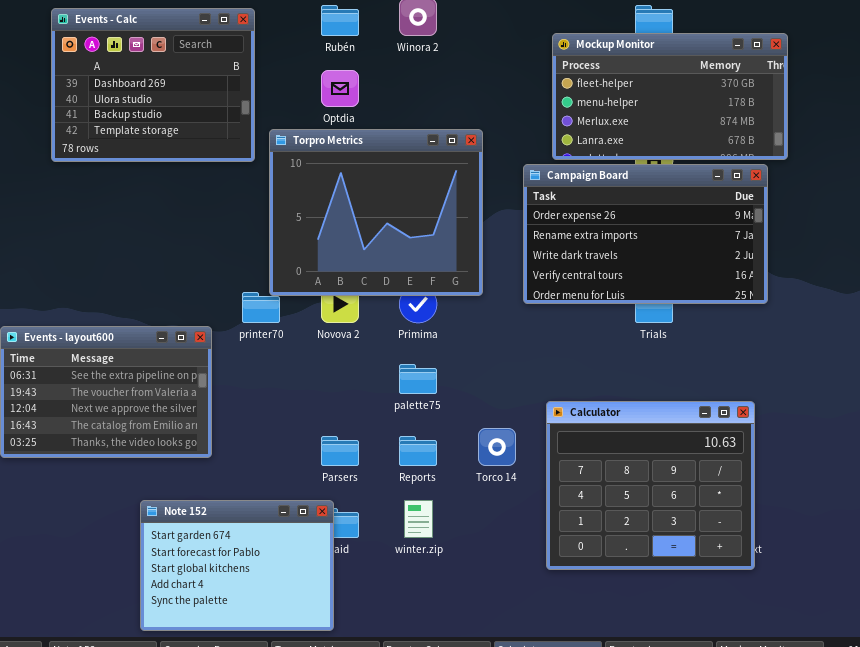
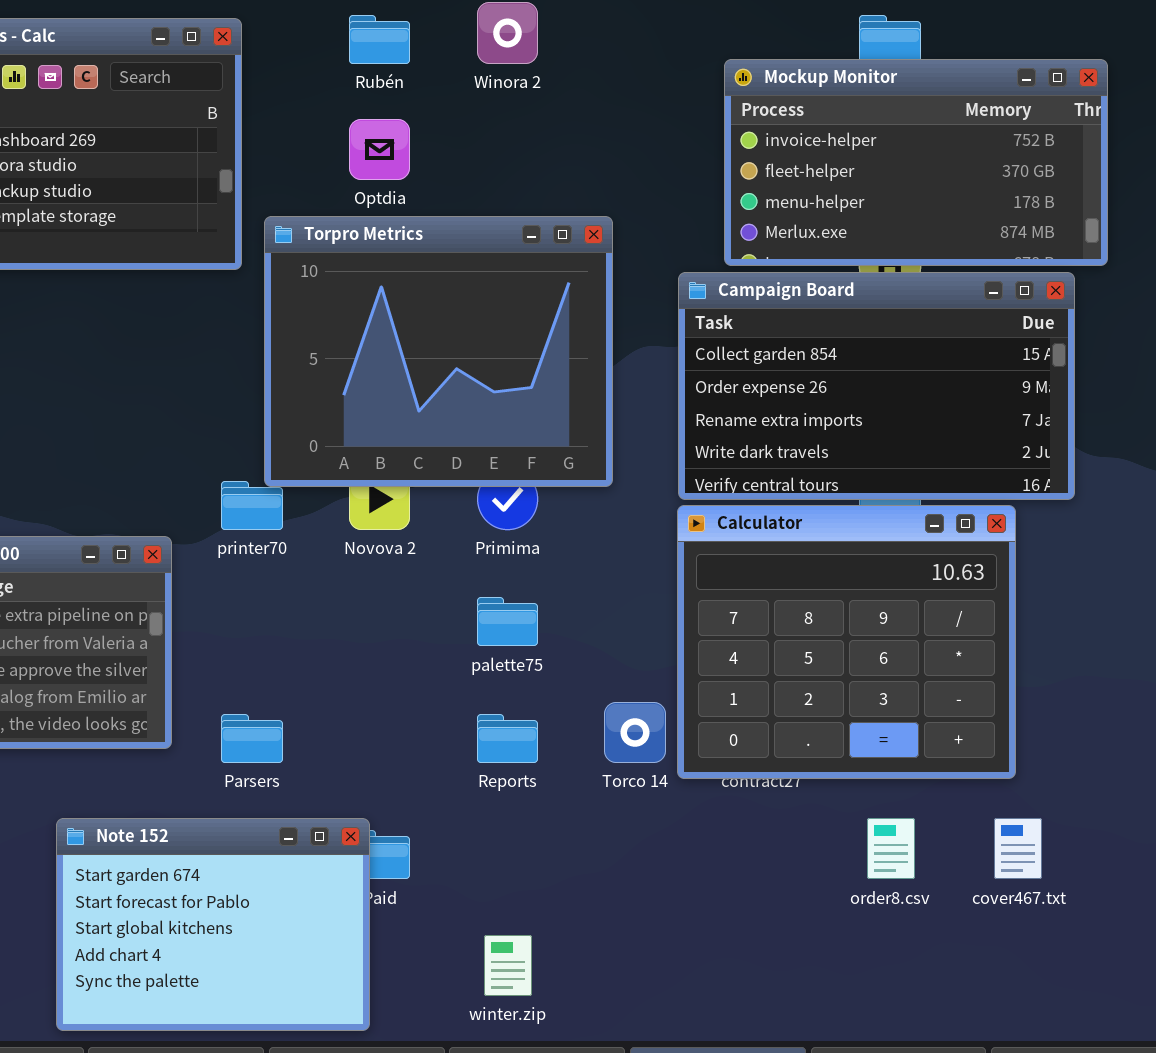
Mockup Monitor: [552,33,788,160] -> [724,59,1108,266], scrolled up 1 row
Campaign Board: [523,164,768,304] -> [678,272,1075,500], scrolled up 1 row
Calculator: [546,401,755,570] -> [677,505,1016,779], moved
Parsers: [321,436,359,466] -> [221,714,283,763], moved
winter.zip: [404,500,433,538] -> [484,935,532,996], moved

